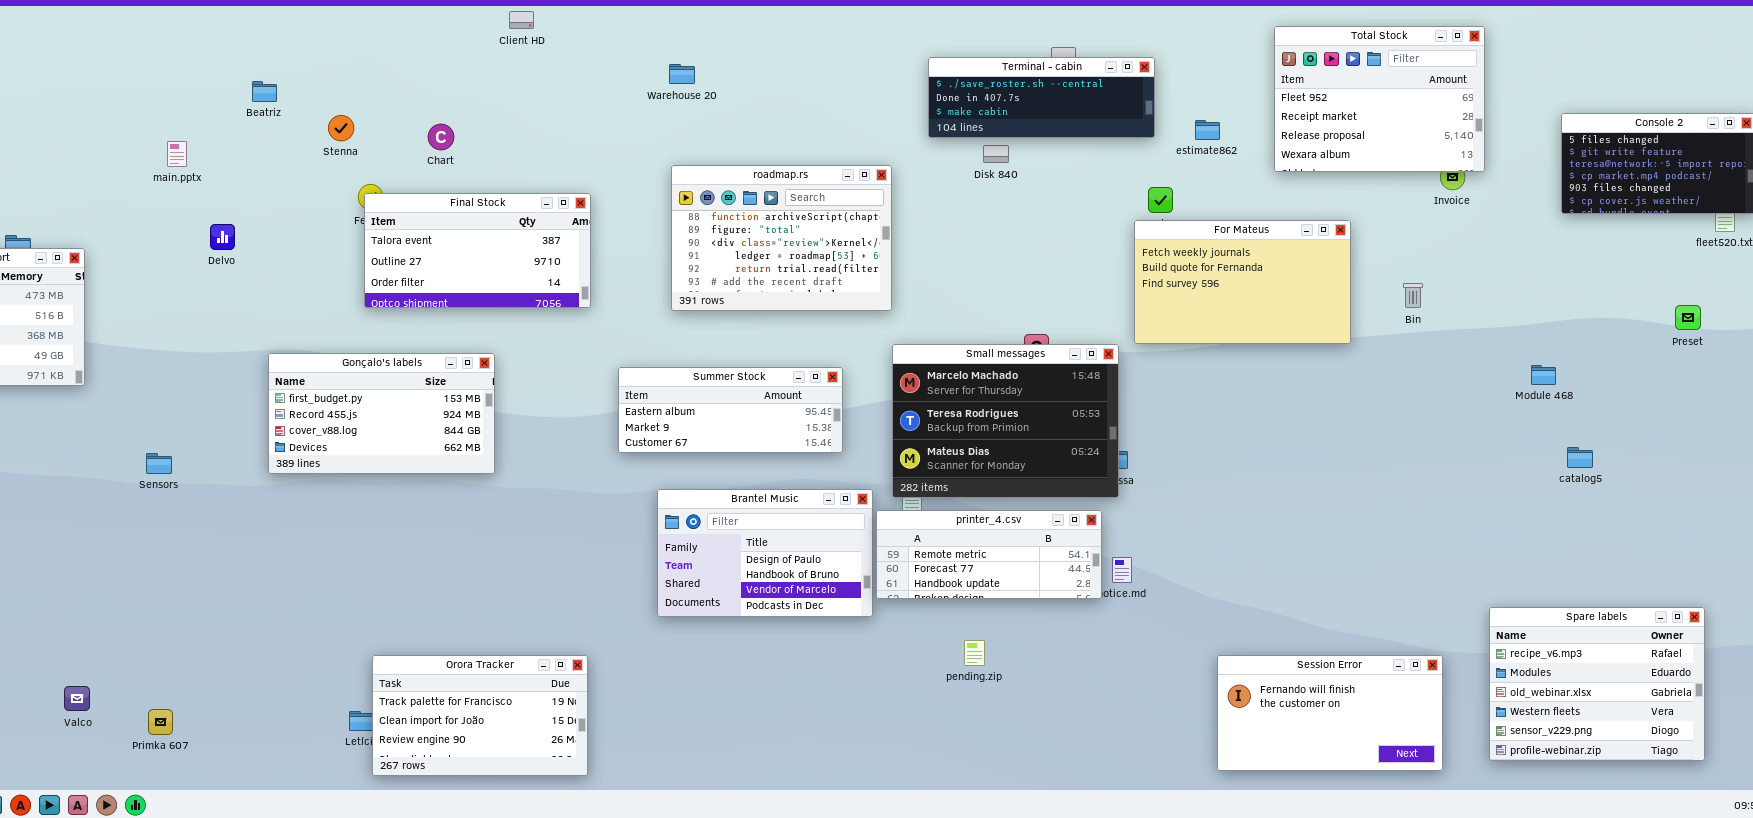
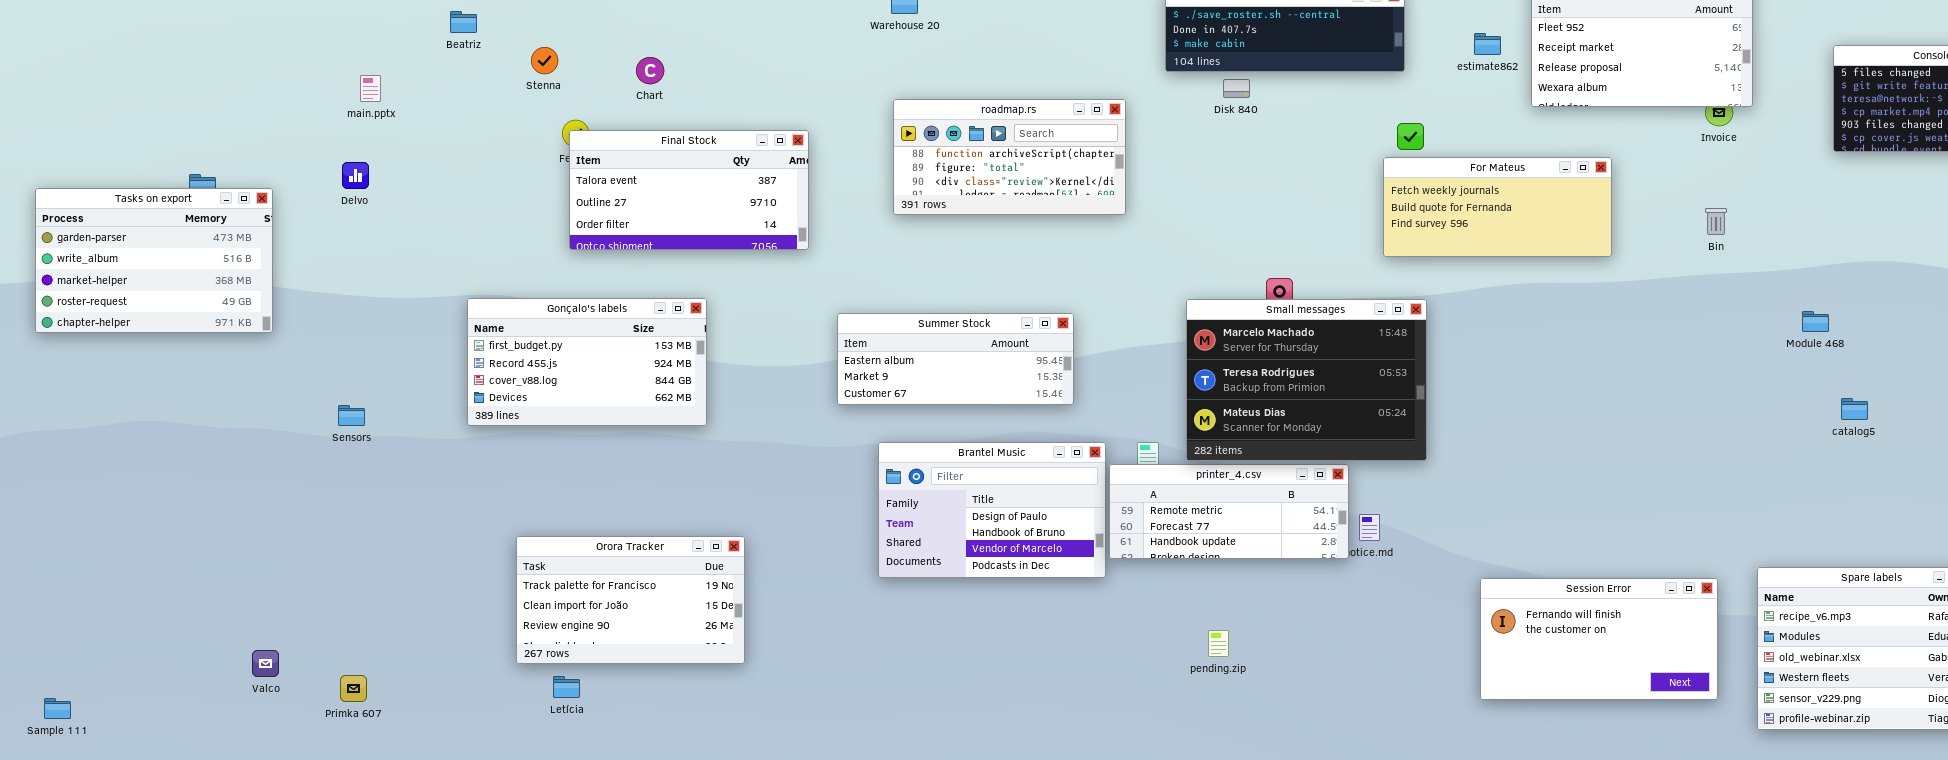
estimate862: [1195,120,1220,140] -> [1474,33,1501,55], moved
roadmap.rs: [671,165,892,311] -> [893,99,1126,215], resized
For Mateus: [1134,220,1351,344] -> [1383,157,1612,257], resized
Delvo: [210,224,235,250] -> [342,162,369,189], moved
Bin: [1403,283,1423,308] -> [1705,208,1727,235], moved
Small messages: [892,344,1119,498] -> [1186,299,1427,461], moved
pending.zip: [964,640,985,666] -> [1208,630,1229,657], moved
Orora Tracker: [372,655,588,776] -> [516,536,745,664], moved
Session Error: [1217,655,1443,771] -> [1480,578,1718,700], moved

